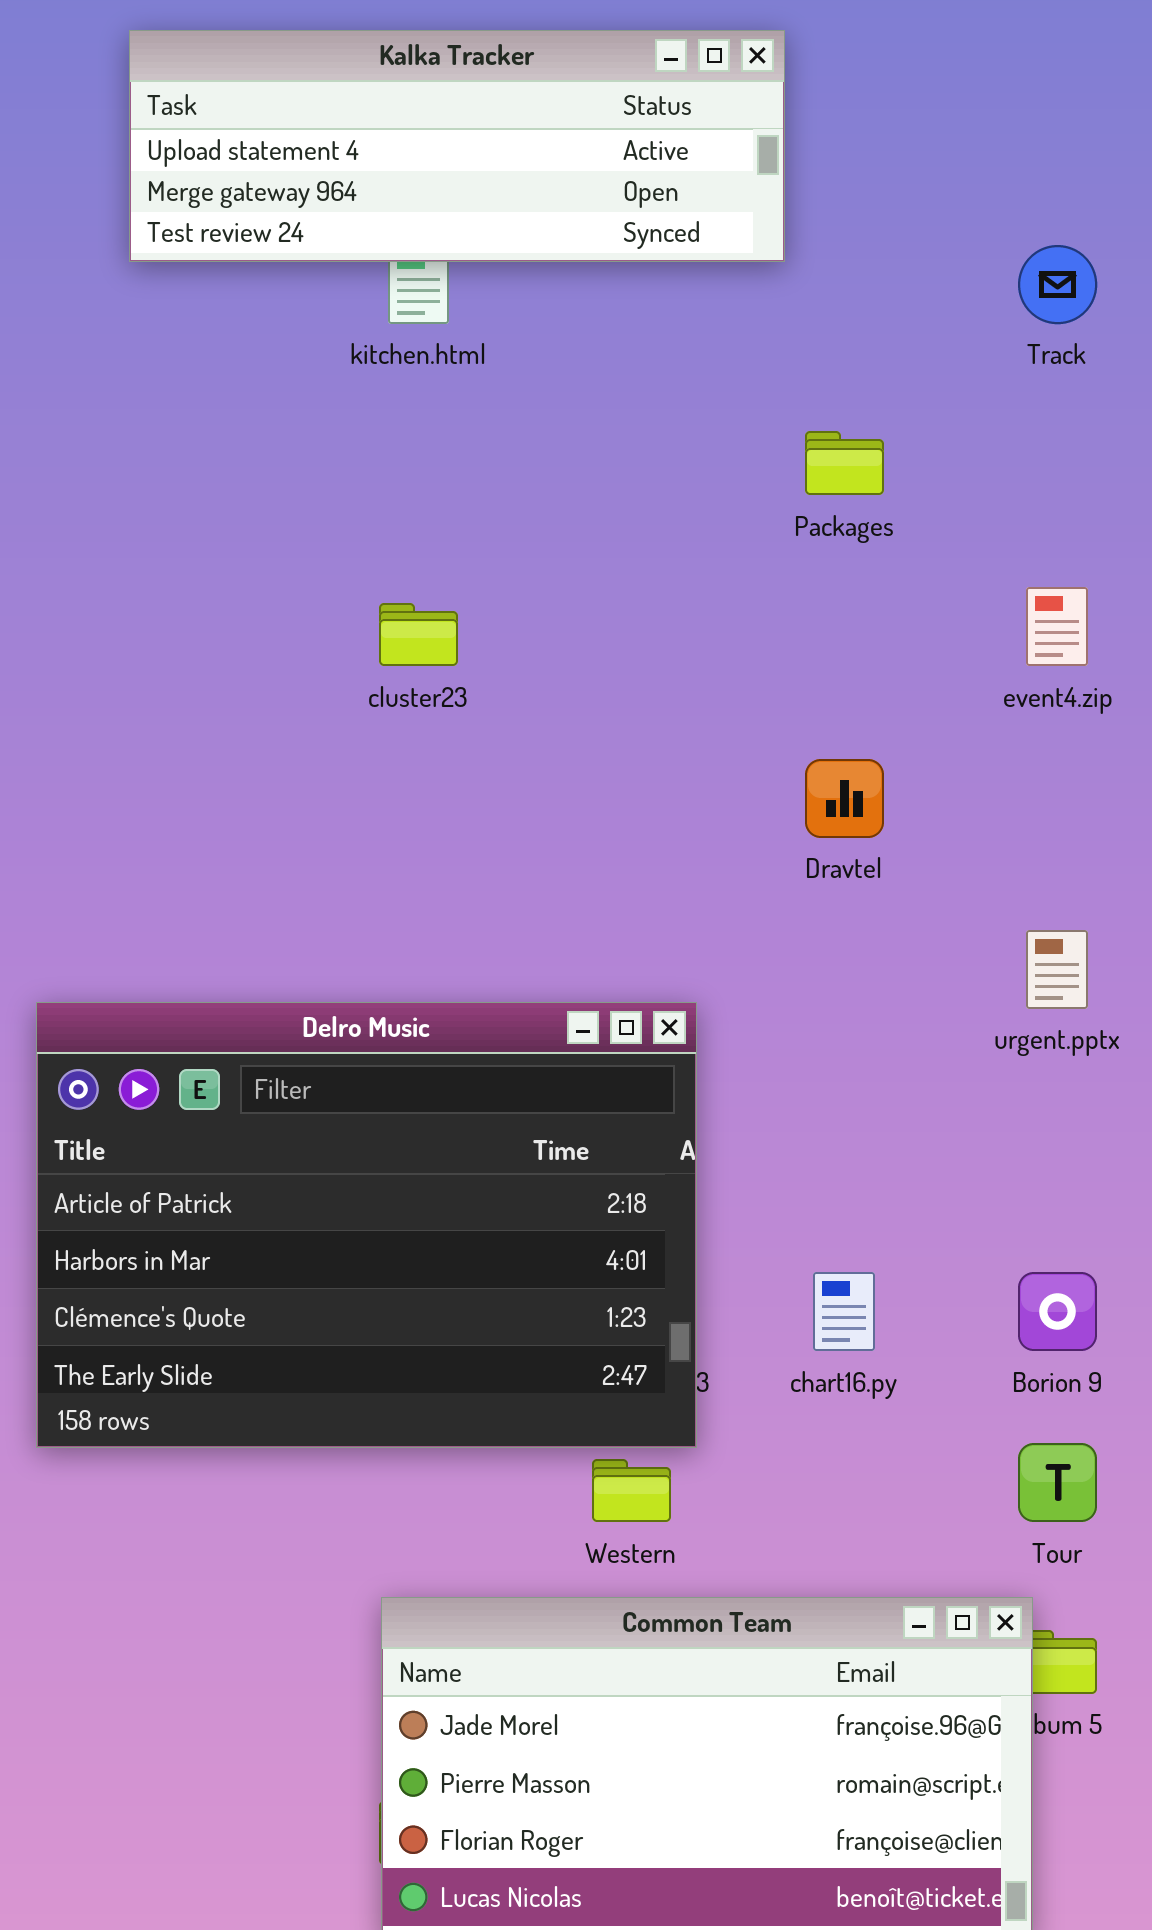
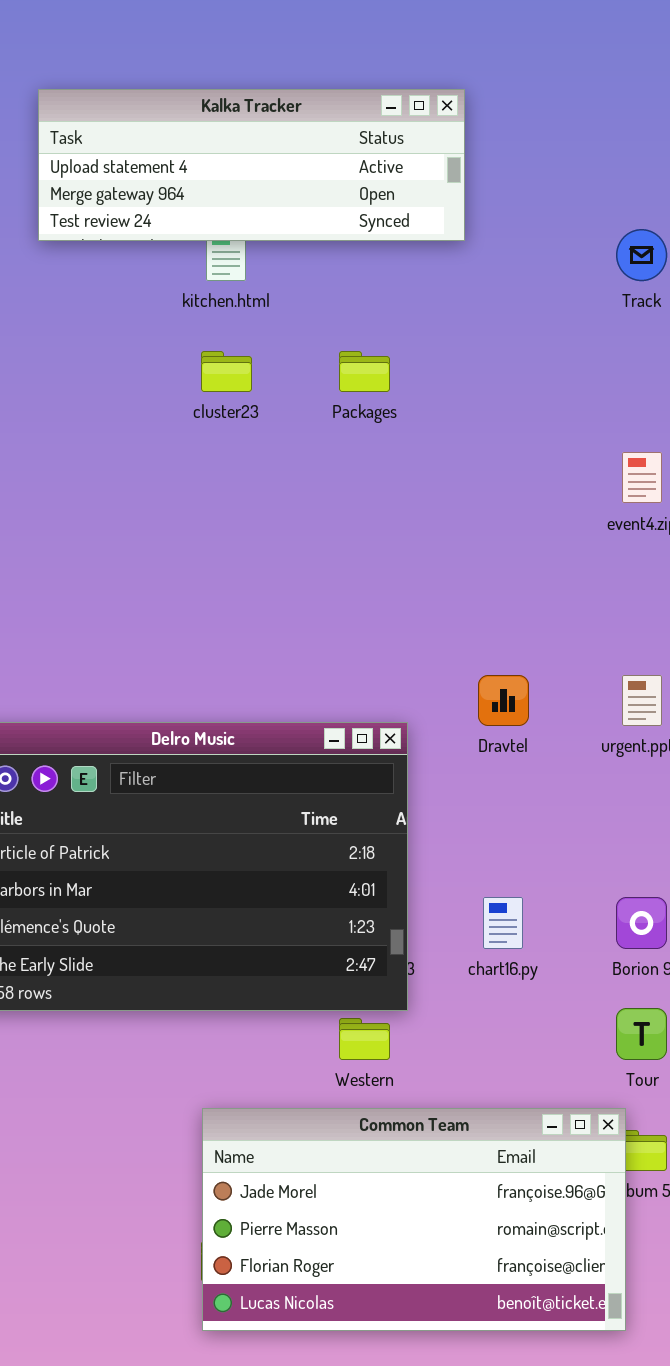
Packages: [805,431,884,495] -> [339,351,390,392], moved
cluster23: [379,603,458,666] -> [201,351,252,392], moved
Dravtel: [805,759,884,838] -> [478,675,529,726], moved

